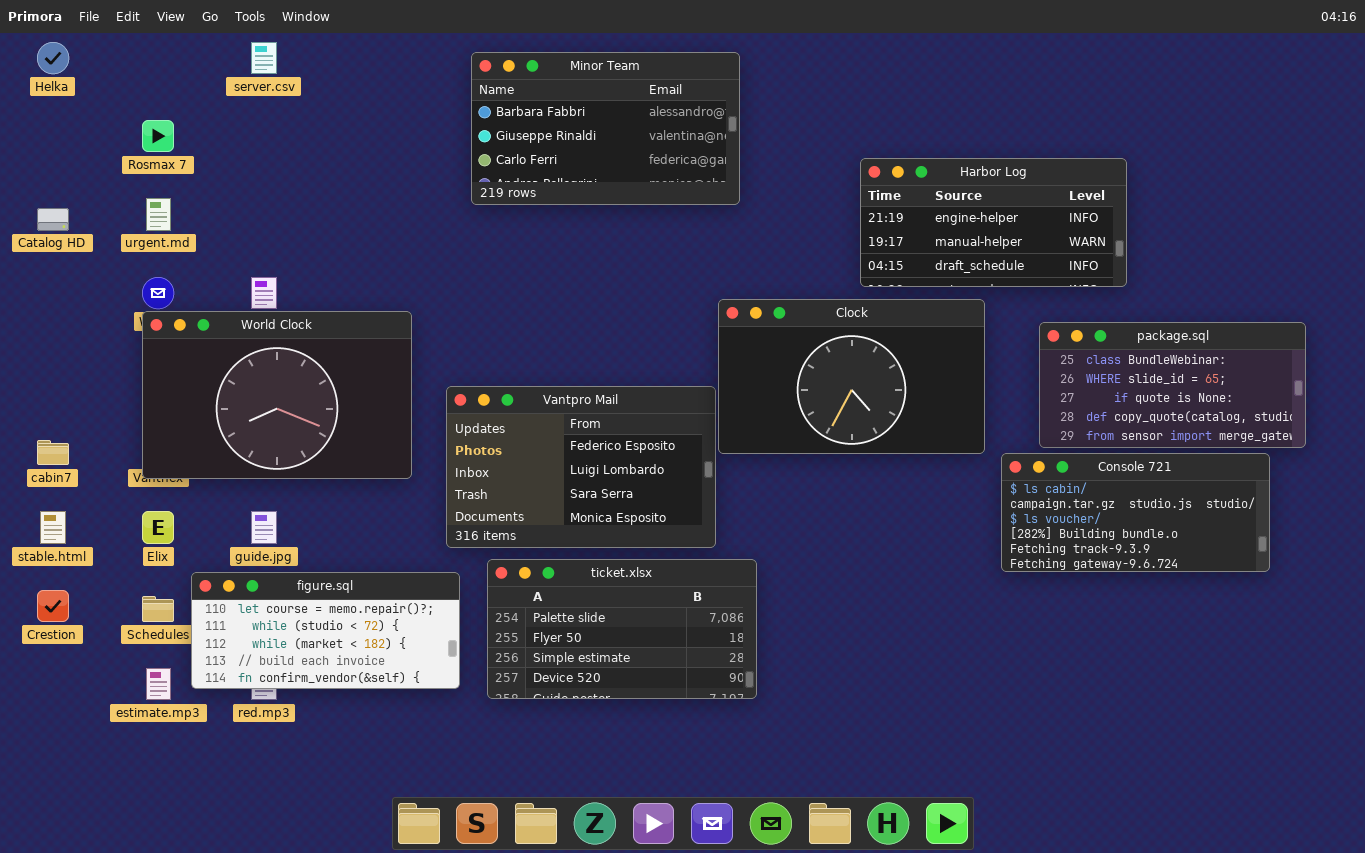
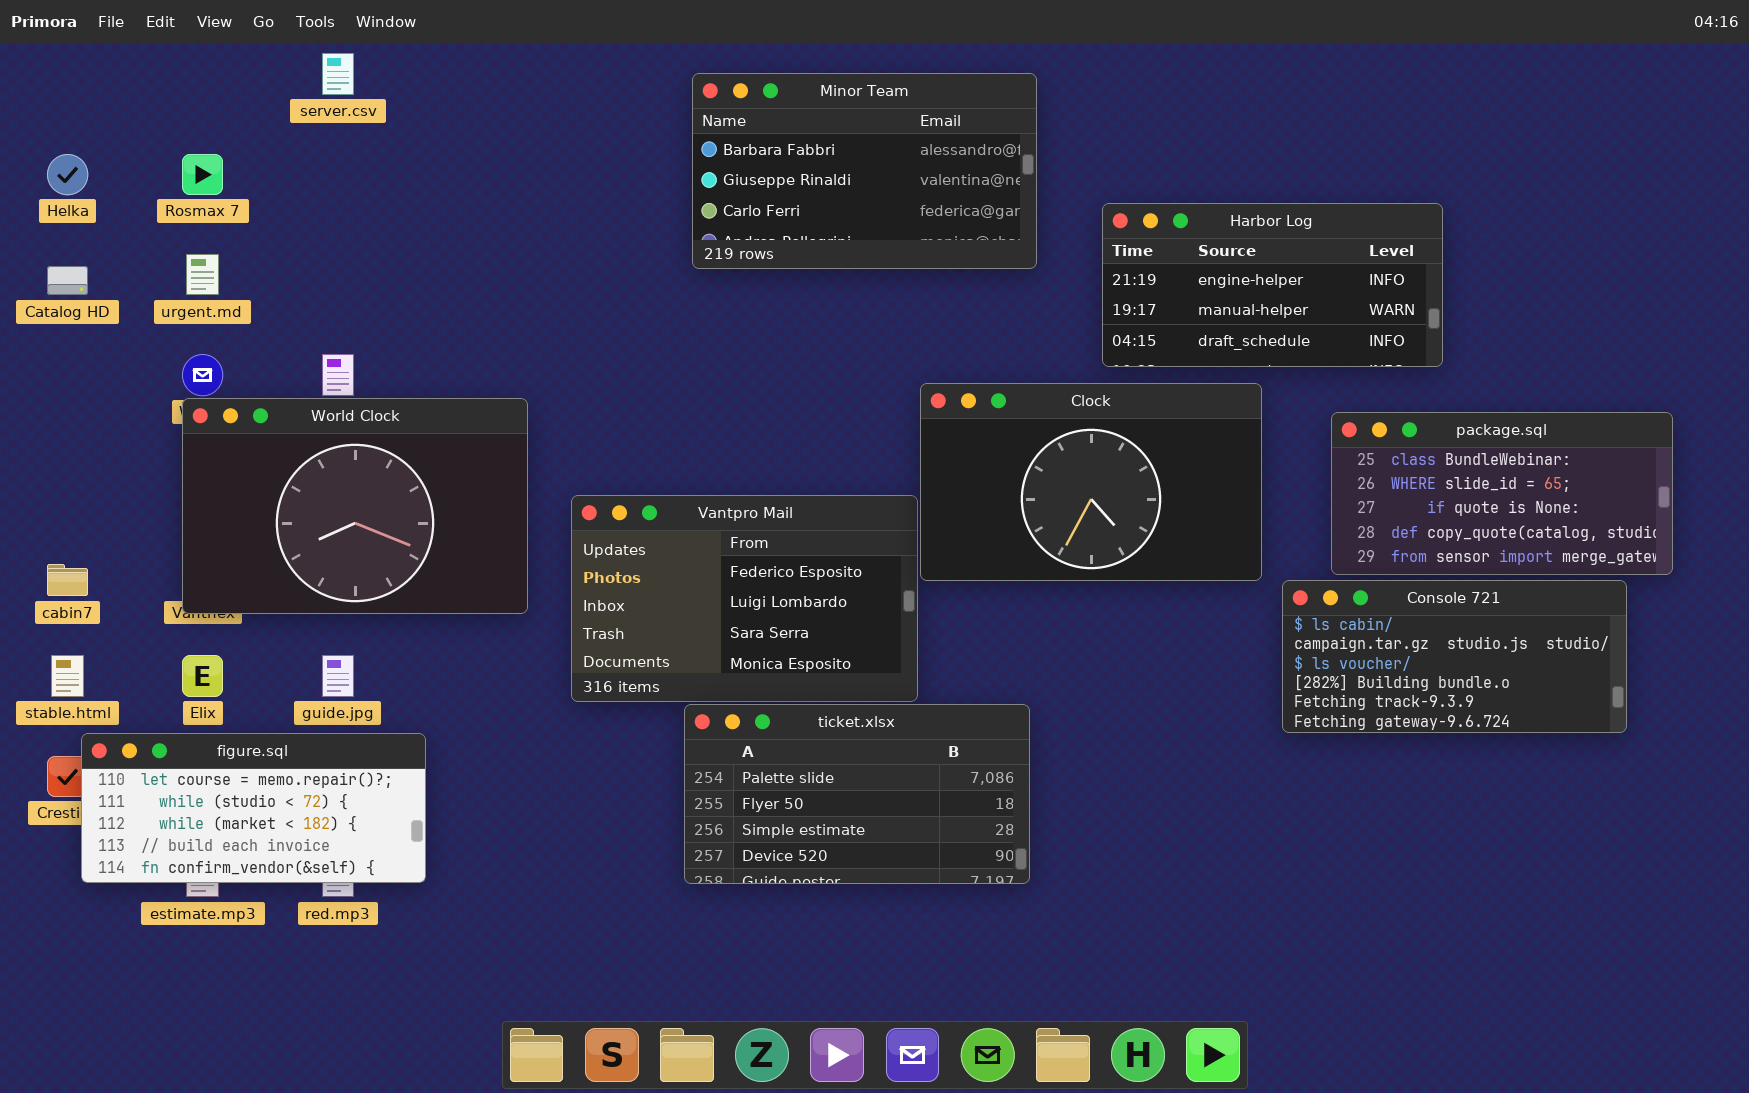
Helka: [37,42,69,74] -> [47,154,88,195], moved
Minor Team: [471,52,740,205] -> [692,73,1037,269], moved
ticket.xlsx: [487,559,757,699] -> [684,704,1030,884], moved
figure.sql: [191,572,460,689] -> [81,733,426,883], moved

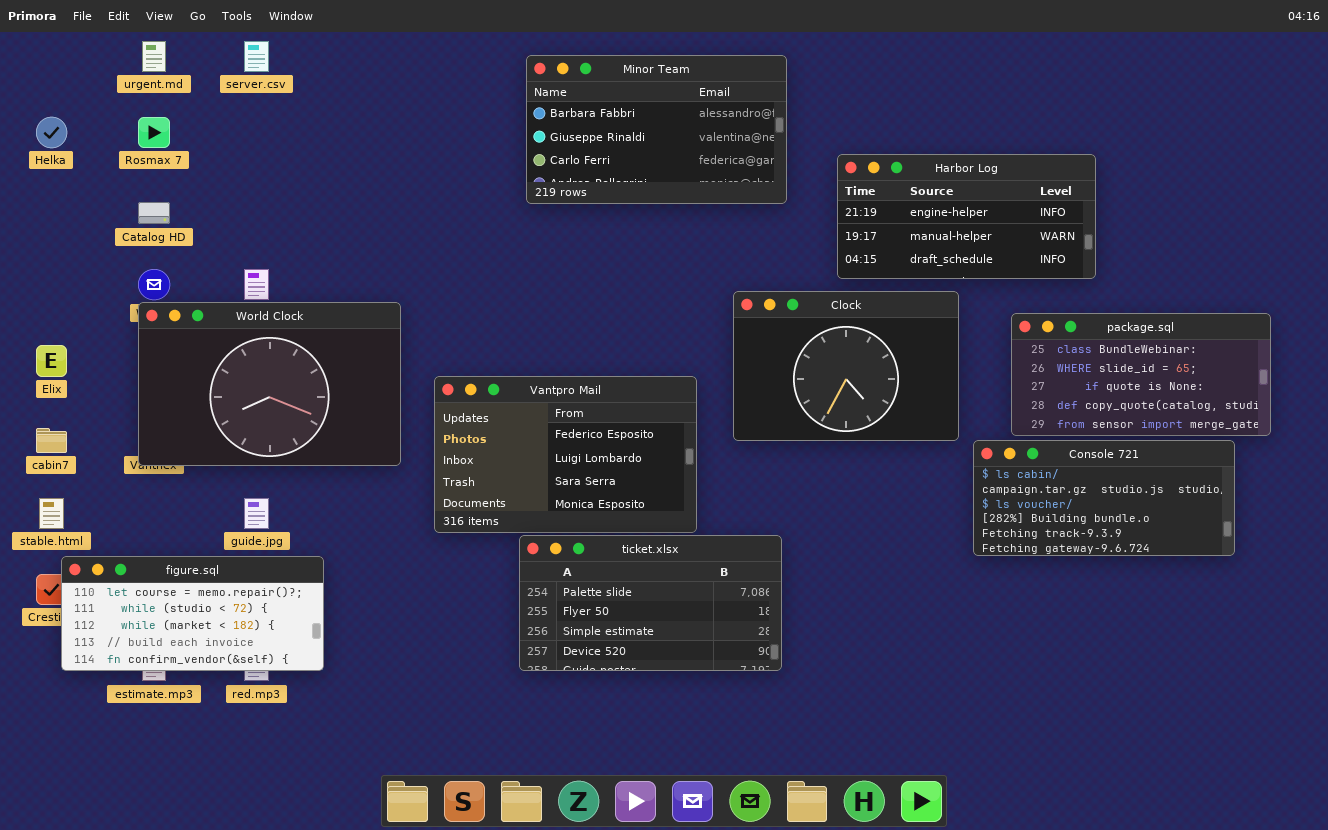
urgent.md: [186,254,219,295] -> [142,41,166,72], moved
Catalog HD: [47,266,88,295] -> [138,202,170,224], moved
Clock: [920,383,1262,581] -> [733,291,959,441], resized
Elix: [182,655,223,697] -> [36,345,67,377], moved

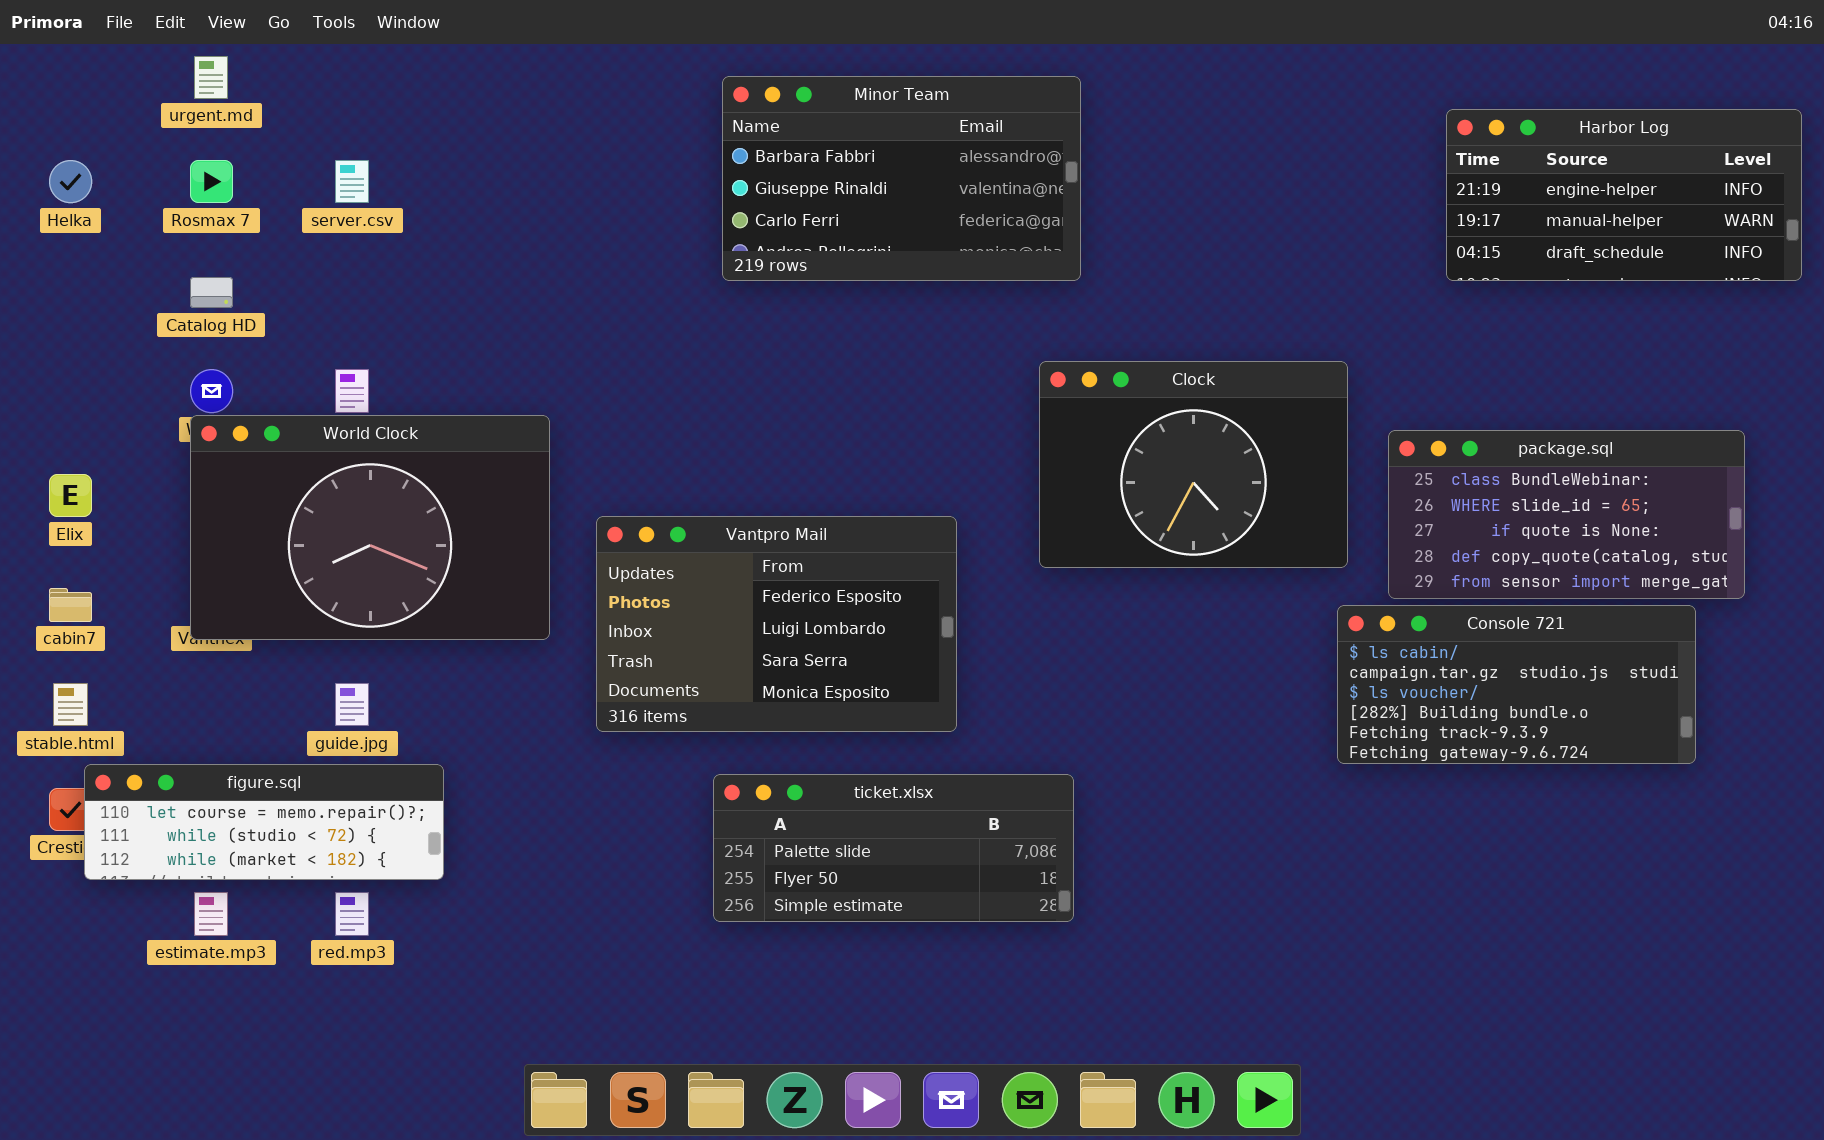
server.csv: [244,41,269,72] -> [335,160,369,203], moved
Harbor Log: [837,154,1096,279] -> [1446,109,1802,281], moved
Clock: [733,291,959,441] -> [1039,361,1348,568], moved
ticket.xlsx: [519,535,782,671] -> [713,774,1074,922], resized
figure.sql: [61,556,324,671] -> [84,764,444,880], resized

